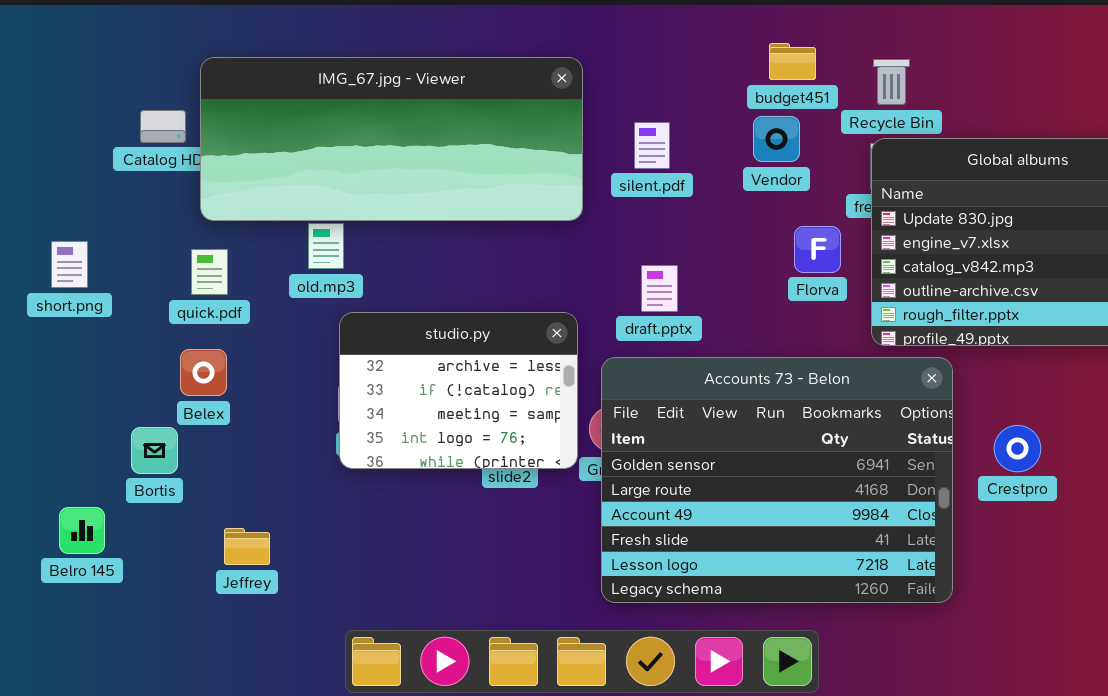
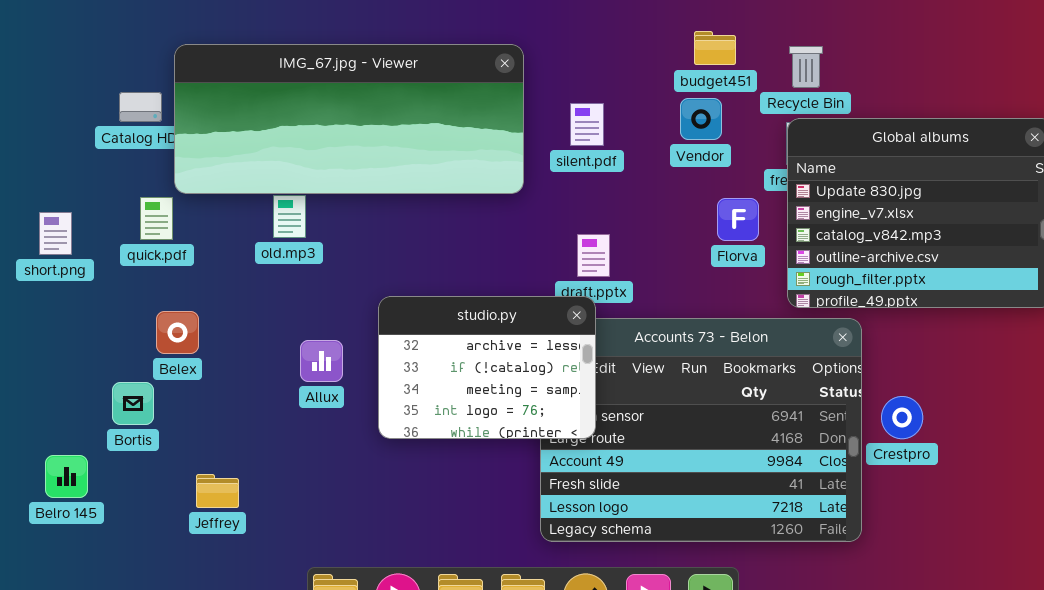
quick.pdf: [191,249,228,295] -> [140,197,173,240], moved
studio.py: [339,312,578,469] -> [378,296,596,439], moved
Crestpro: [994,425,1041,472] -> [881,396,923,439], moved

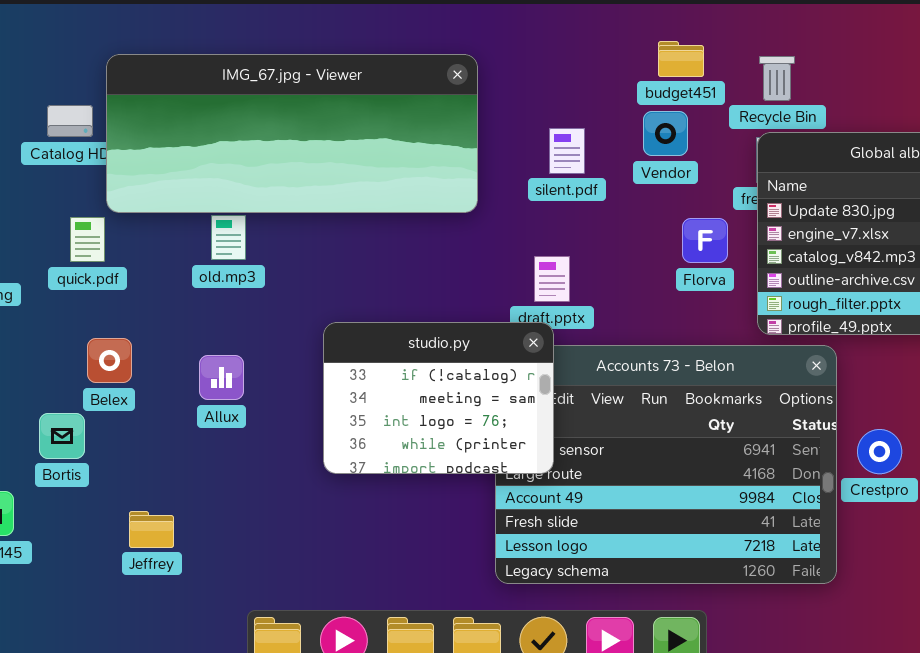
silent.pdf: [570,103,604,146] -> [549,128,585,174], moved
studio.py: [378,296,596,439] -> [323,322,554,474], scrolled down 1 row
Allux: [300,340,343,382] -> [199,355,244,400], moved

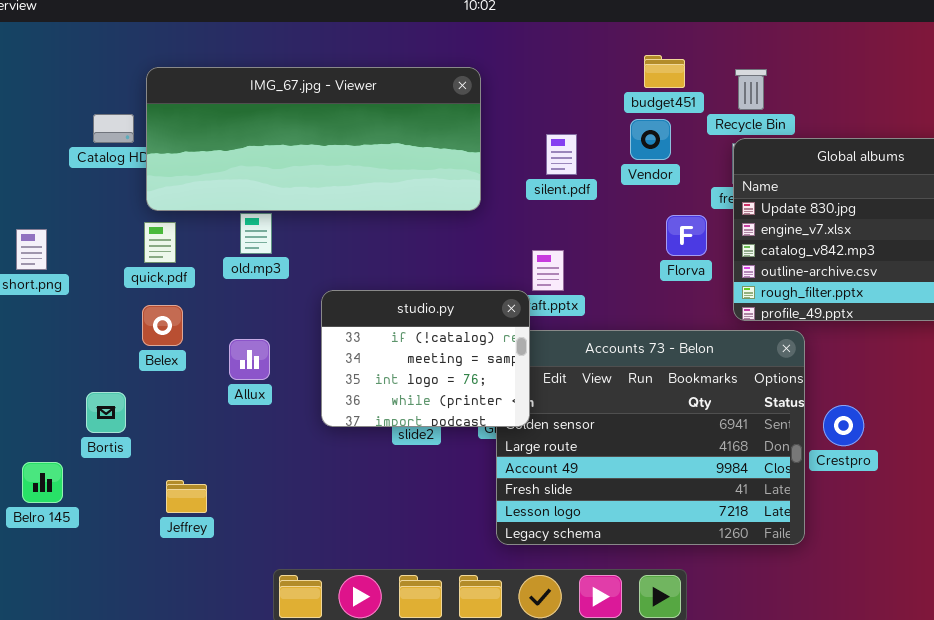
quick.pdf: [70,217,105,262] -> [144,222,176,263], moved
studio.py: [323,322,554,474] -> [321,290,530,427], moved
Belex: [87,338,132,383] -> [142,305,183,346], moved

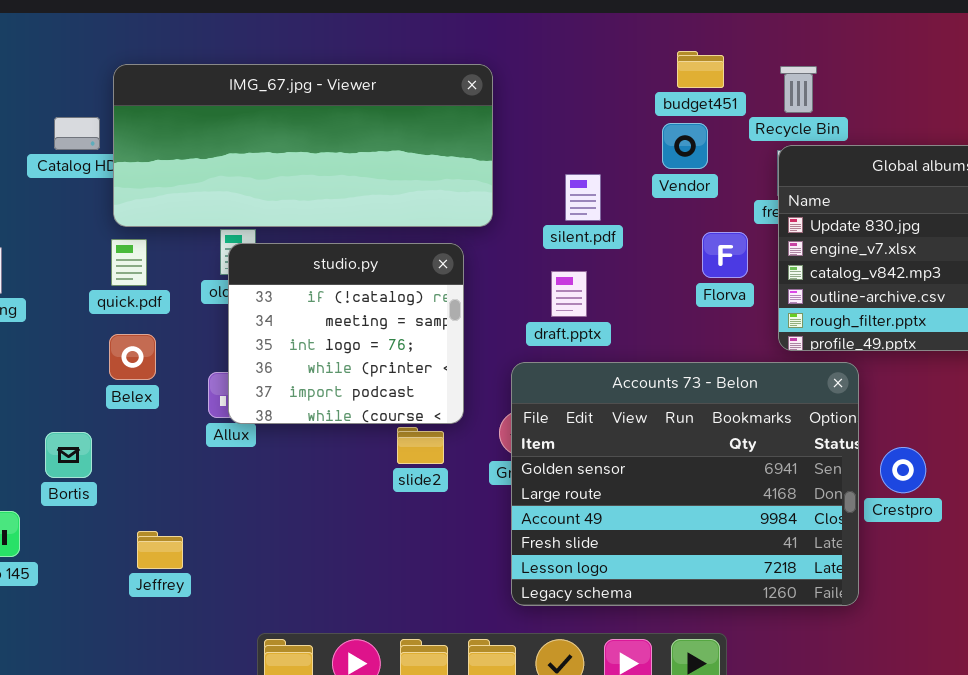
silent.pdf: [546,134,577,175] -> [565,174,601,221], moved
studio.py: [321,290,530,427] -> [228,243,464,424], moved, resized

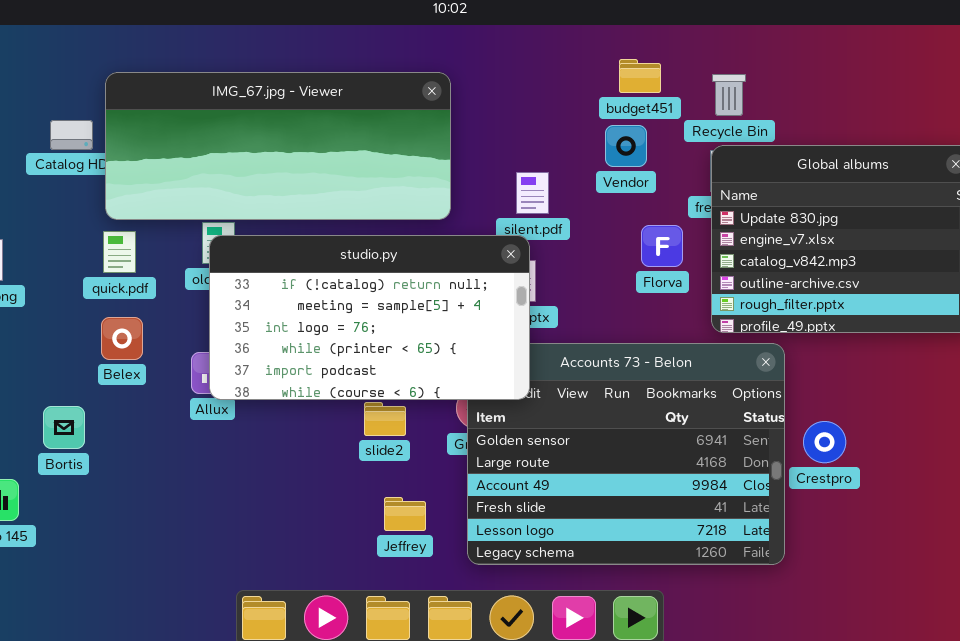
studio.py: [228,243,464,424] -> [209,235,530,400], resized
Jeffrey: [137,531,183,569] -> [384,497,426,531], moved

